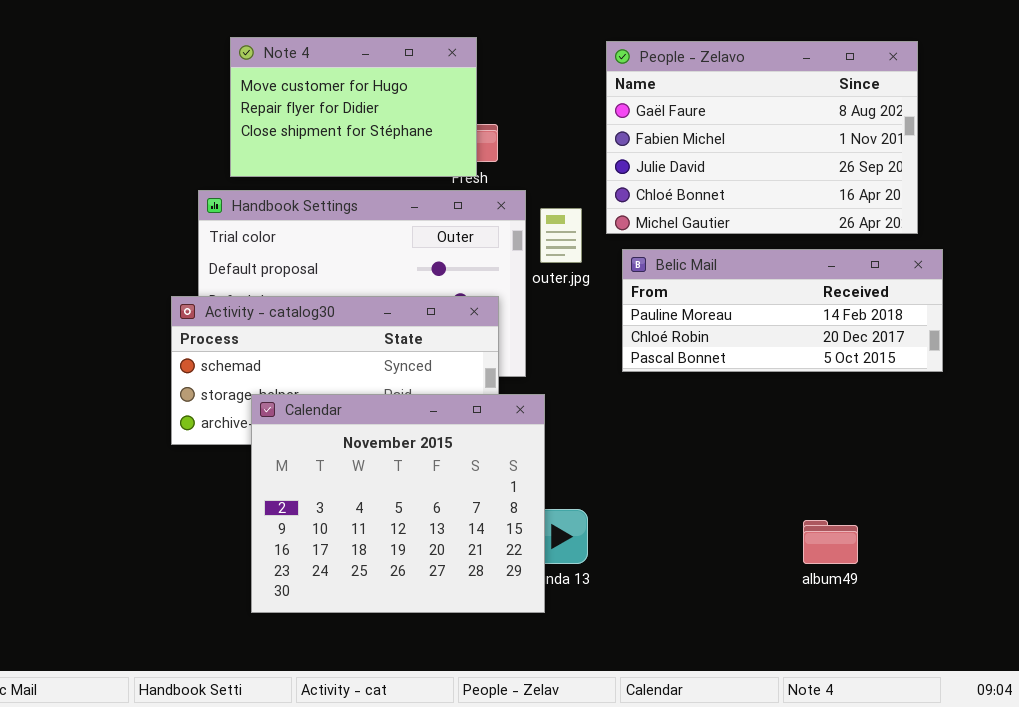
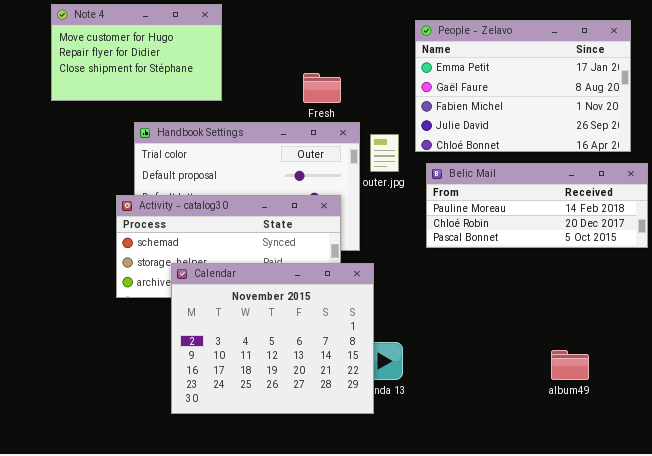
Note 4: [230,37,477,177] -> [51,4,222,101], moved
People - Zelavo: [606,41,918,234] -> [415,20,631,152], scrolled up 1 row

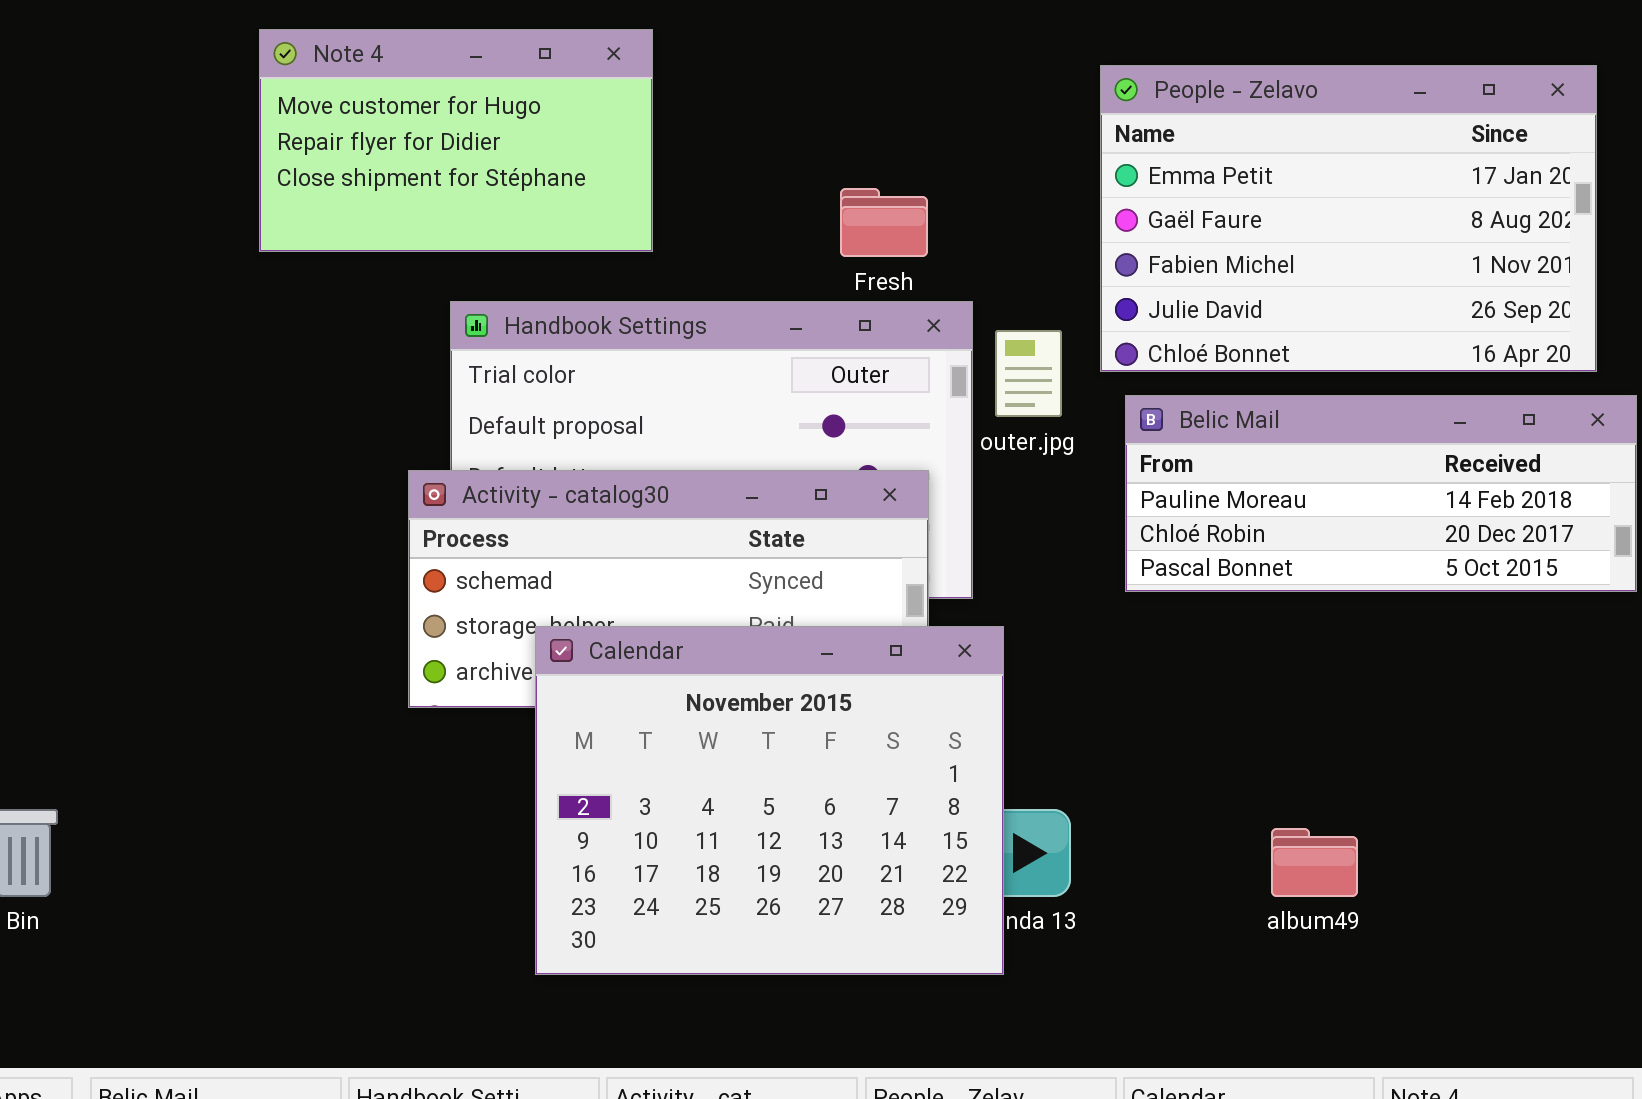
album49: [551,350,589,380] -> [1271,828,1358,897], moved

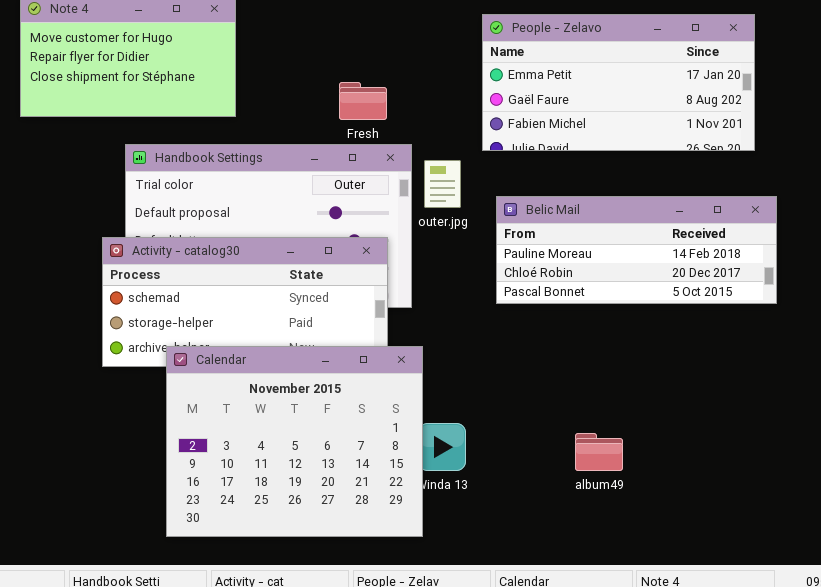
People - Zelavo: [1100,65,1597,372] -> [482,14,755,151], resized
Calendar: [535,626,1004,975] -> [166,346,423,537], moved

